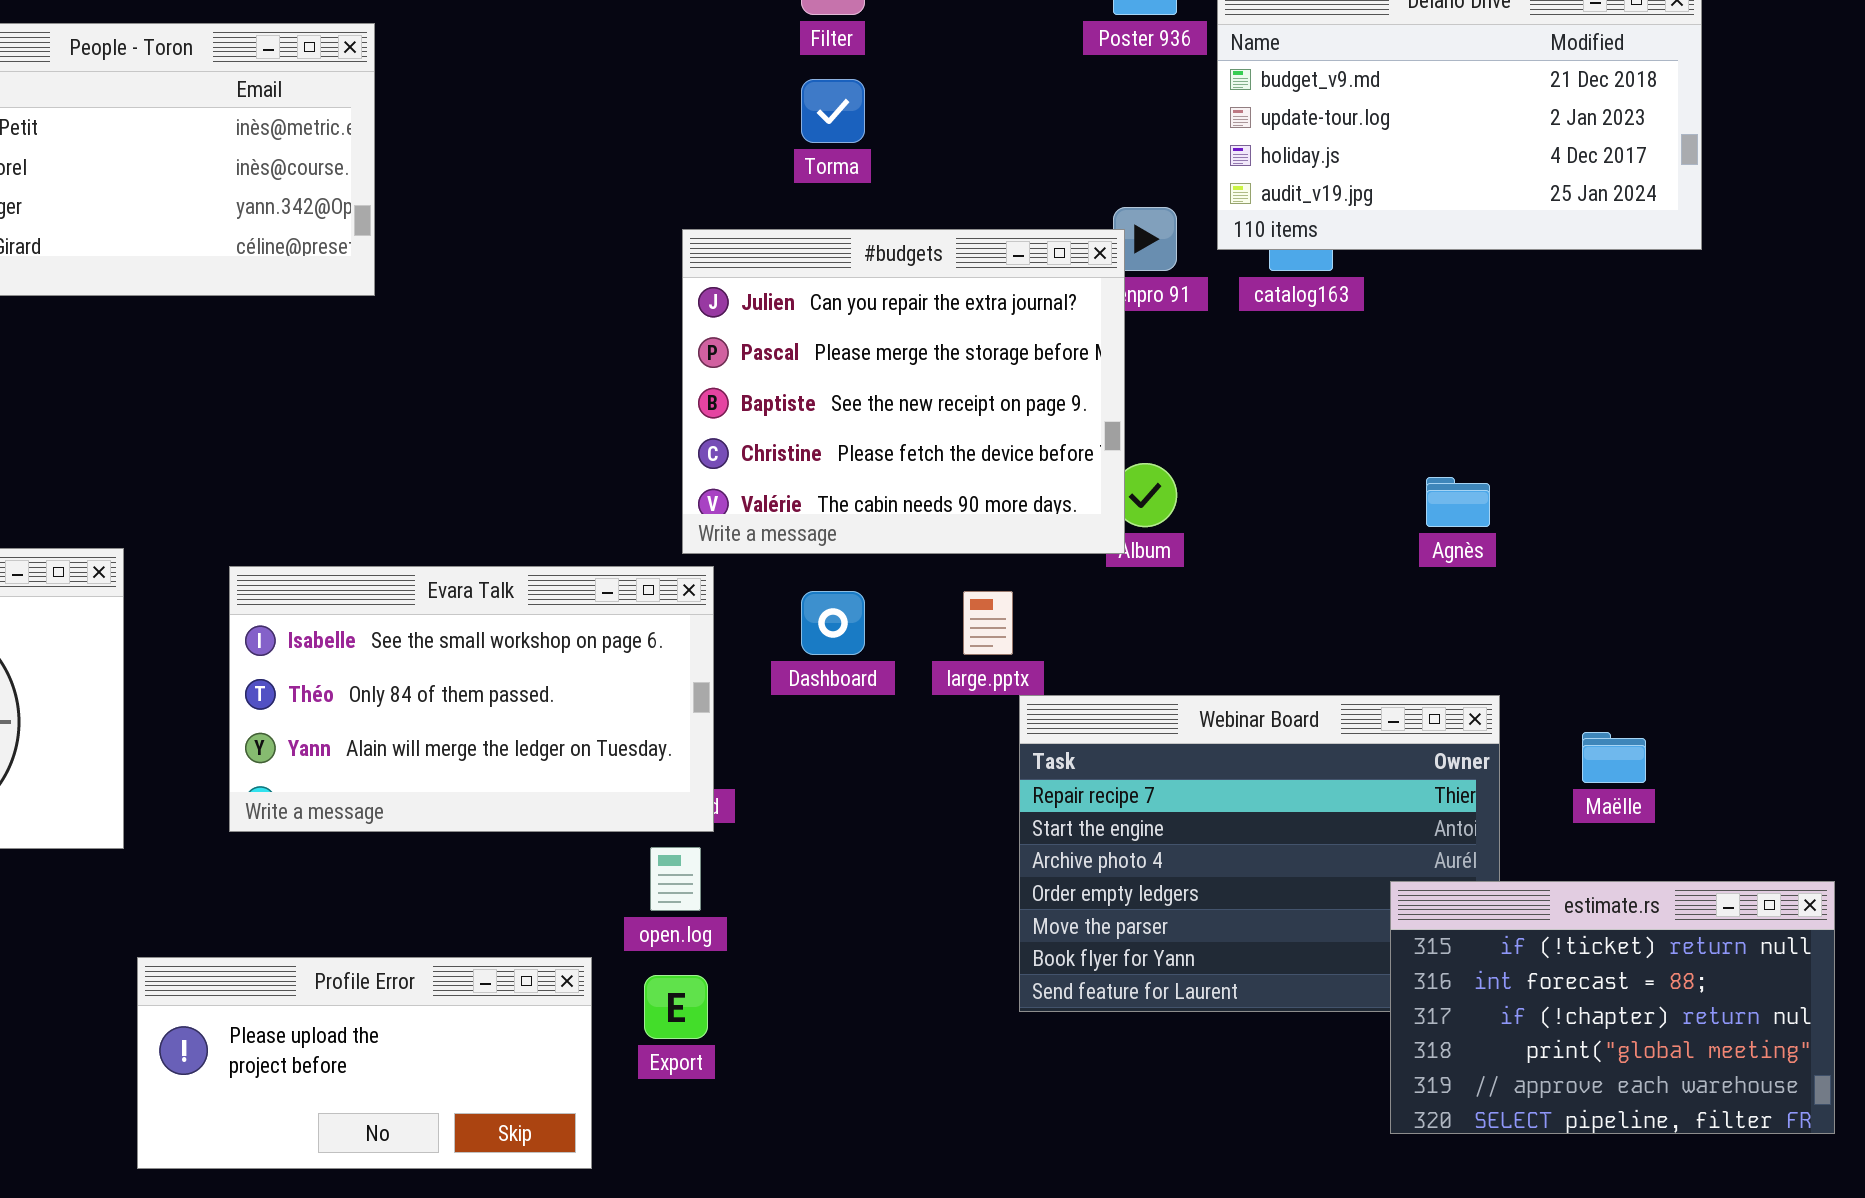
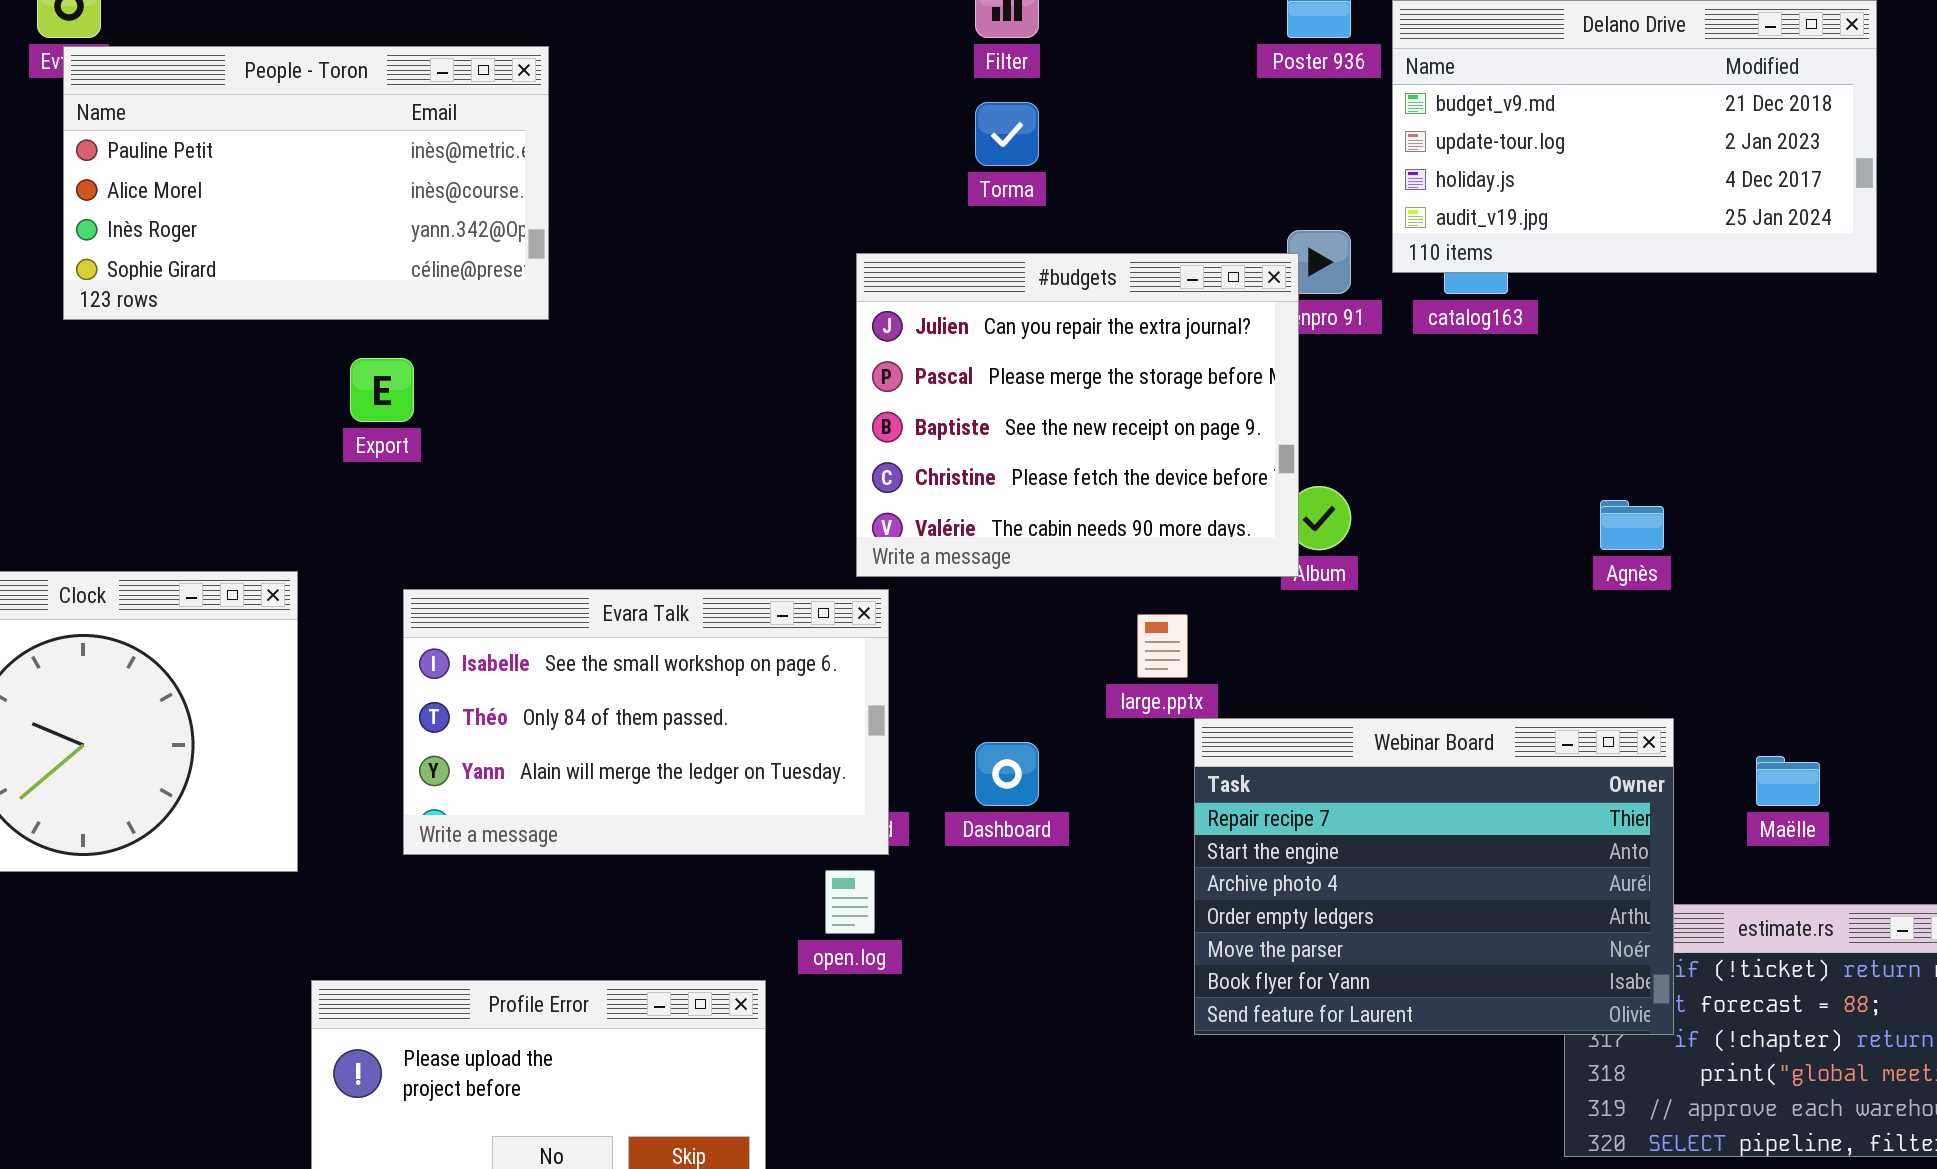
Dashboard: [801,591,865,655] -> [975,742,1039,806], moved
Webinar Board: [1019,695,1500,1012] -> [1194,718,1674,1035], raised
Export: [644,975,708,1039] -> [350,358,414,422], moved

